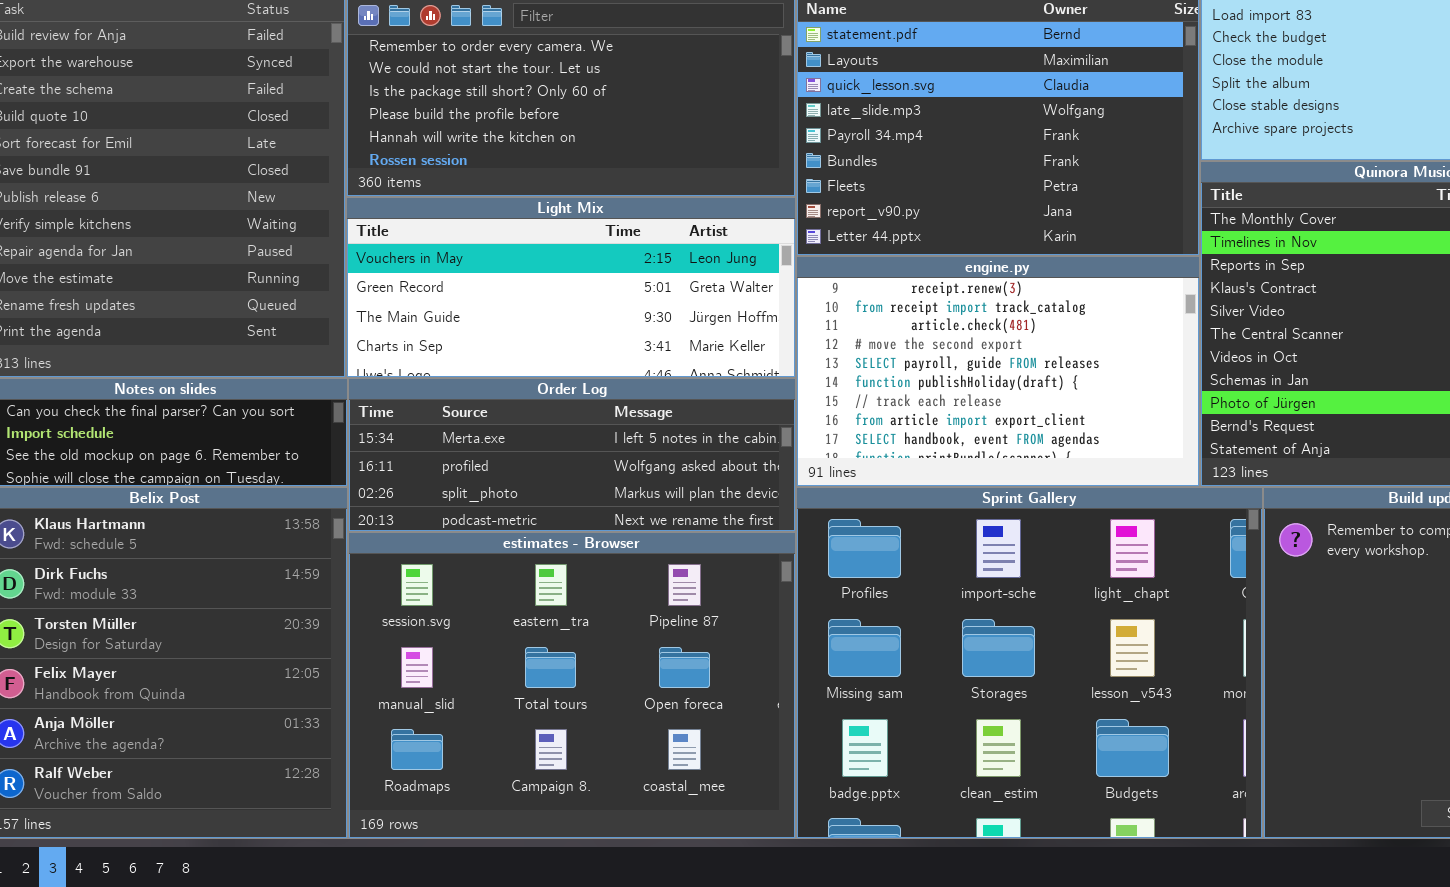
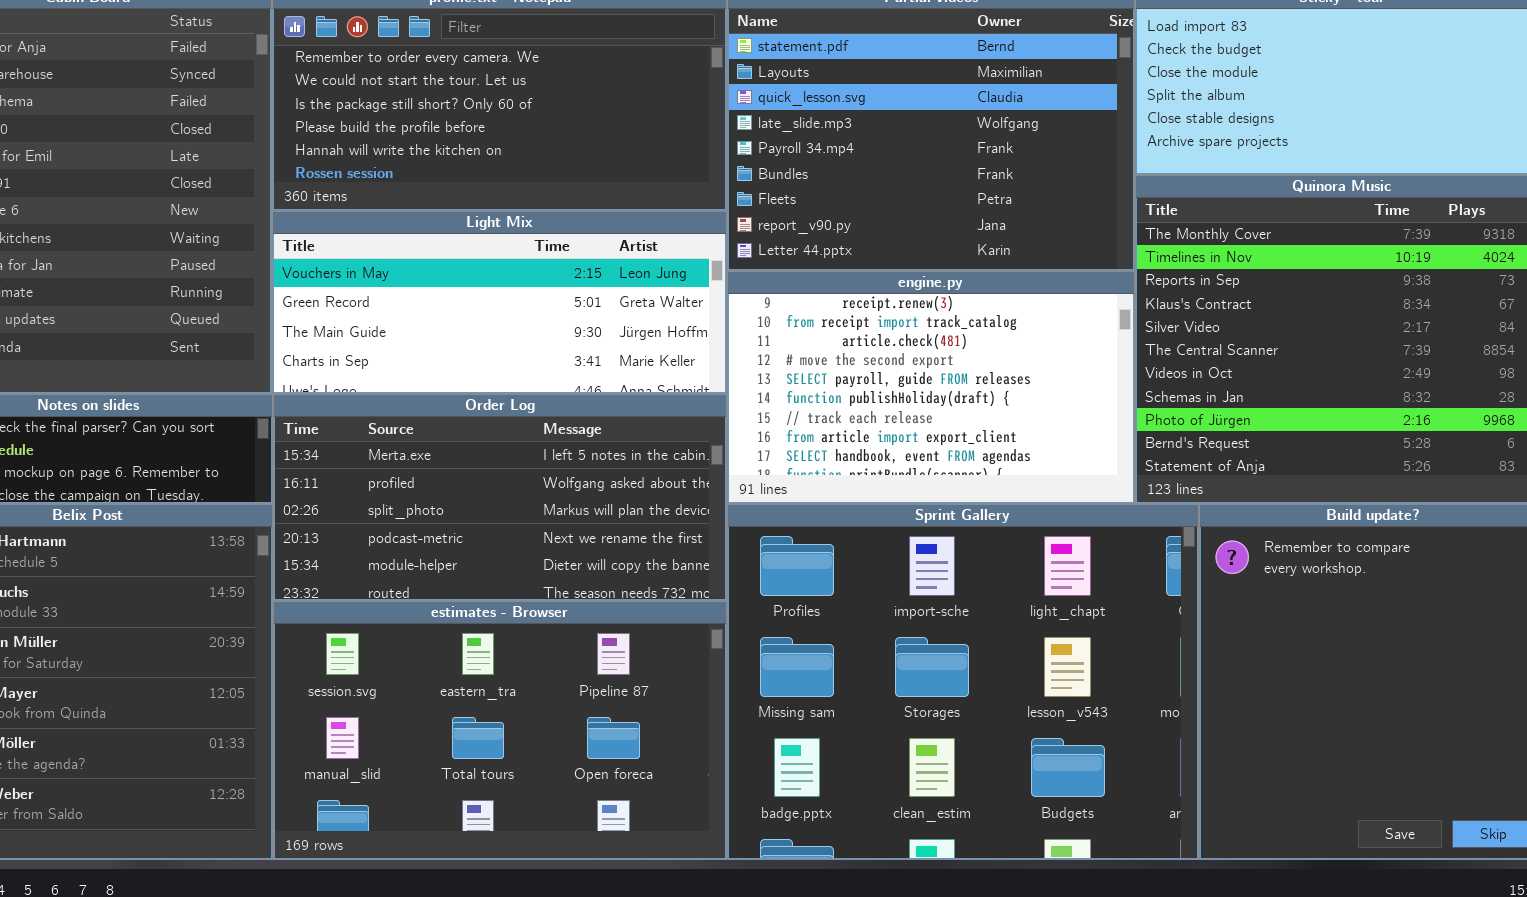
Order Log: [348,378,796,532] -> [273,394,727,601], resized
estimates - Browser: [348,532,796,839] -> [273,601,727,860], resized

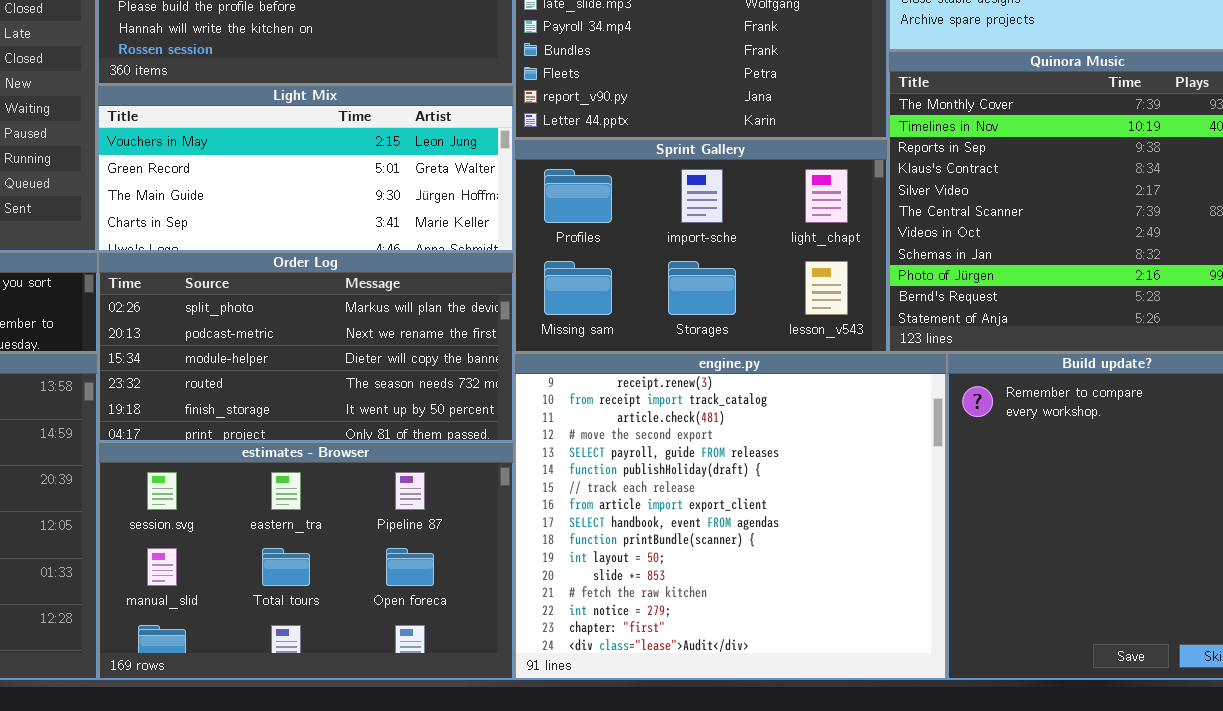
engine.py: [727,271,1135,504] -> [514,353,947,680], moved, resized
Order Log: [273,394,727,601] -> [98,252,514,442], scrolled down 2 rows
Sprint Gallery: [727,504,1199,860] -> [514,139,888,353], moved, resized

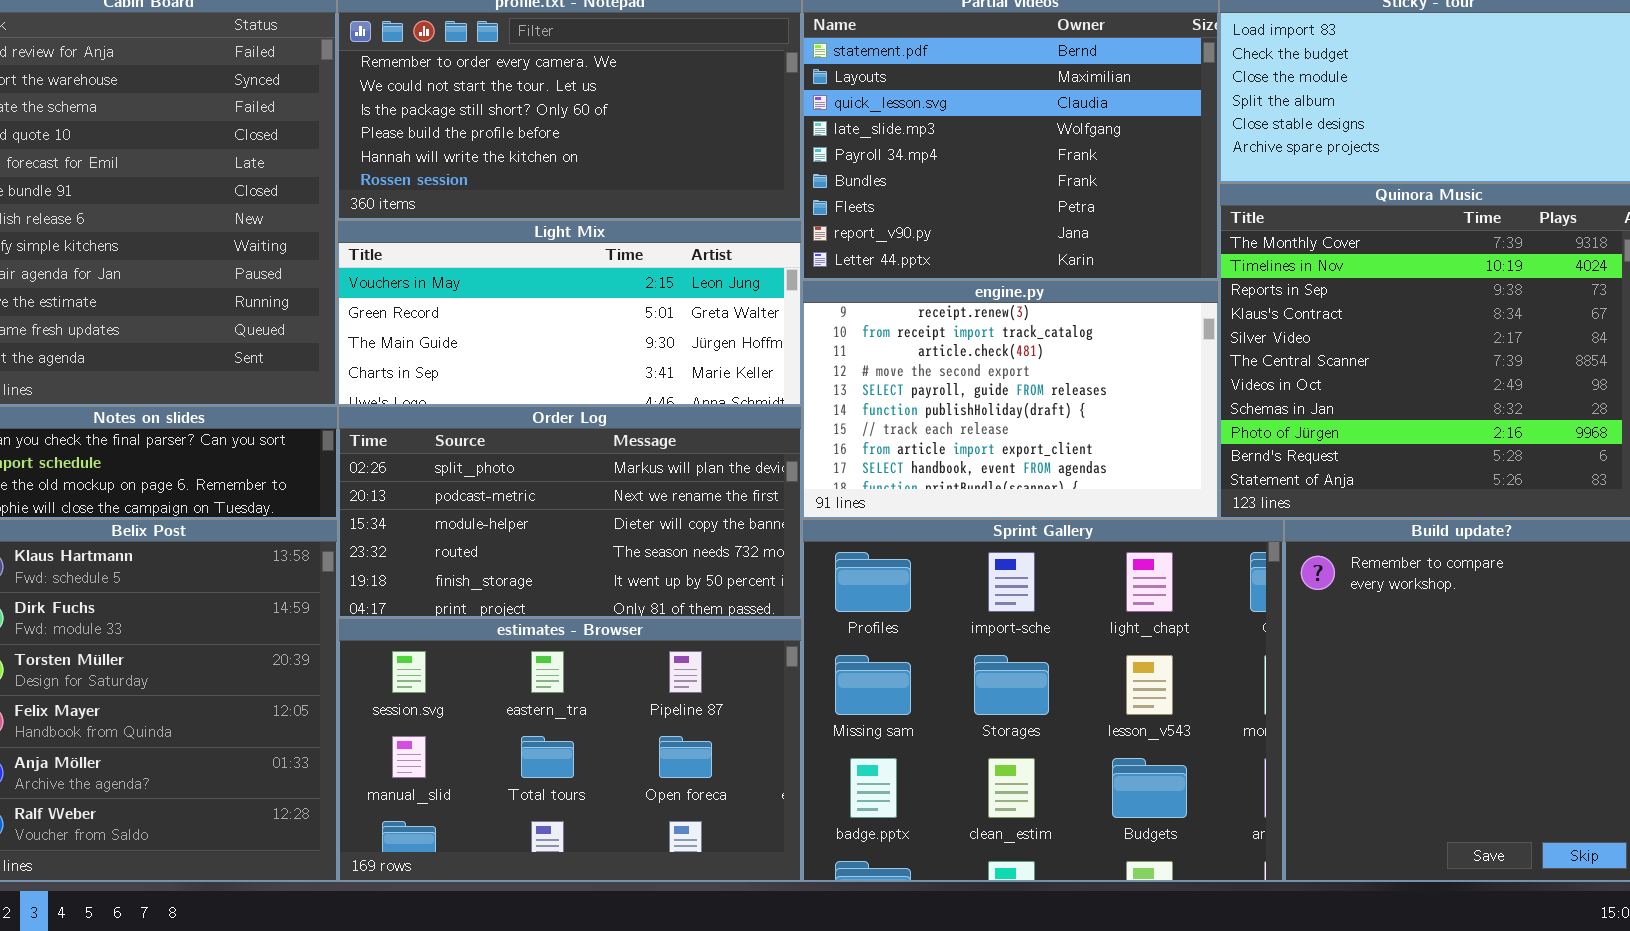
Sprint Gallery: [514,139,888,353] -> [802,519,1284,882], moved, resized
engine.py: [514,353,947,680] -> [802,280,1219,519], moved, resized

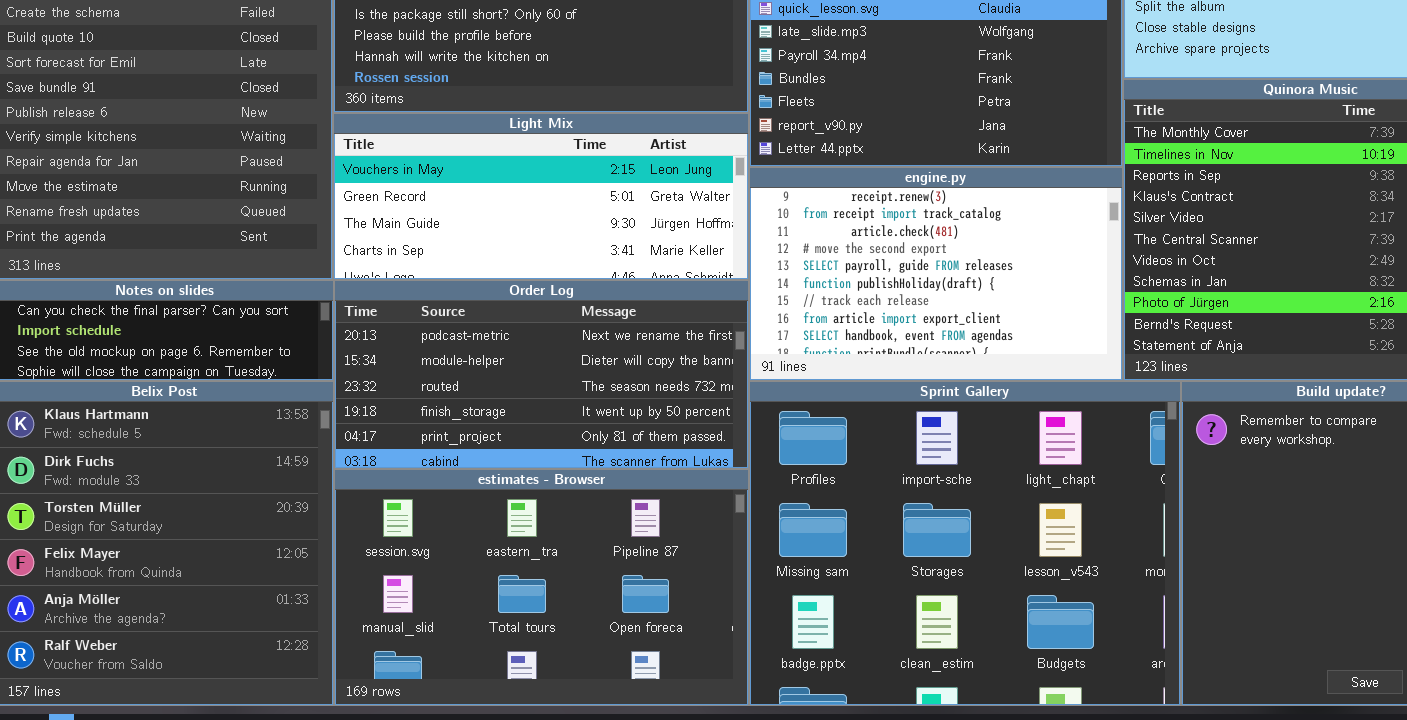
Order Log: [338,406,802,618] -> [334,280,749,469], scrolled down 1 row

